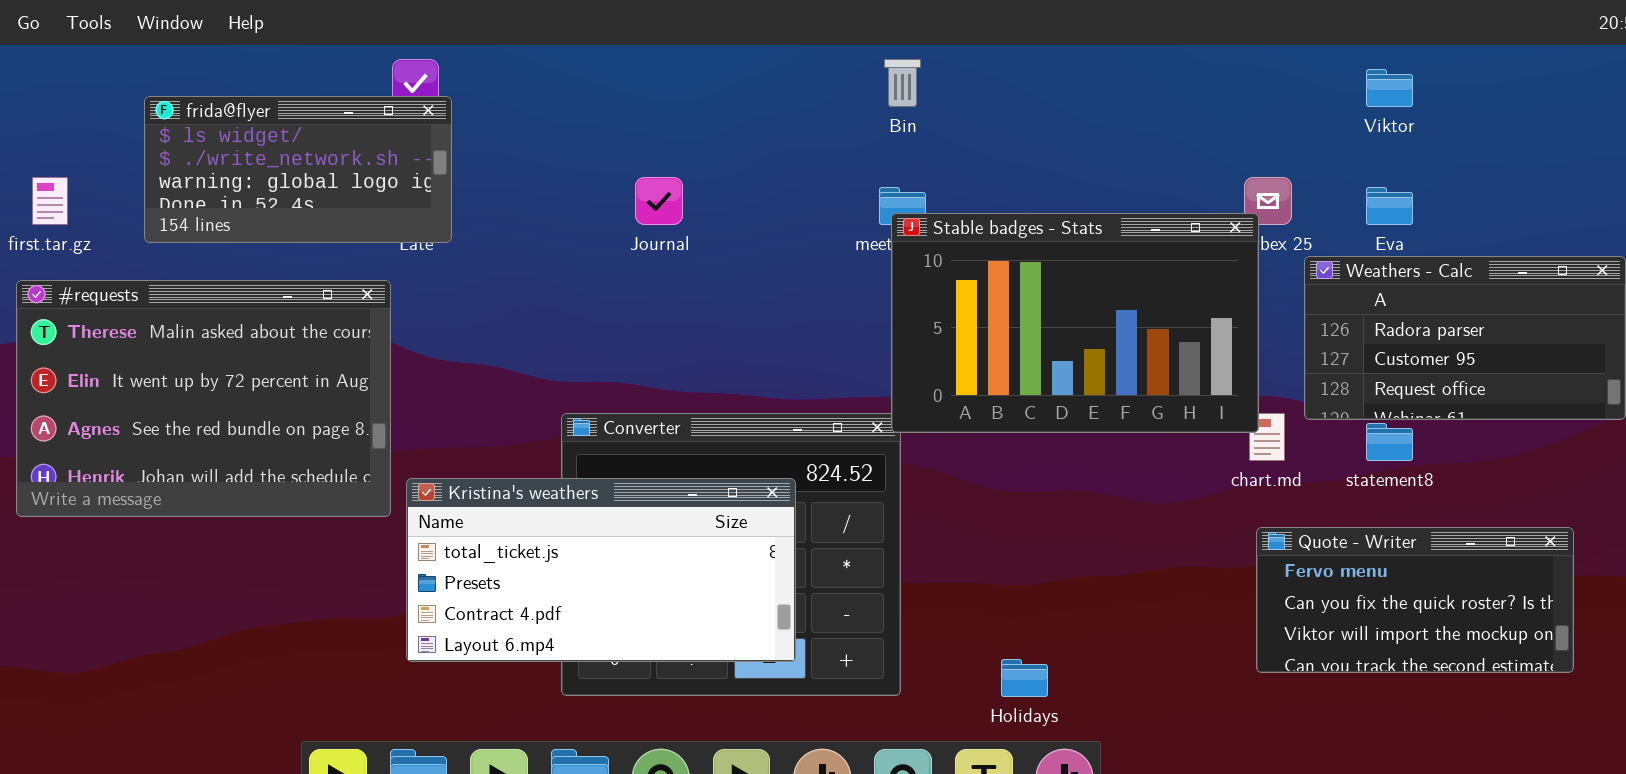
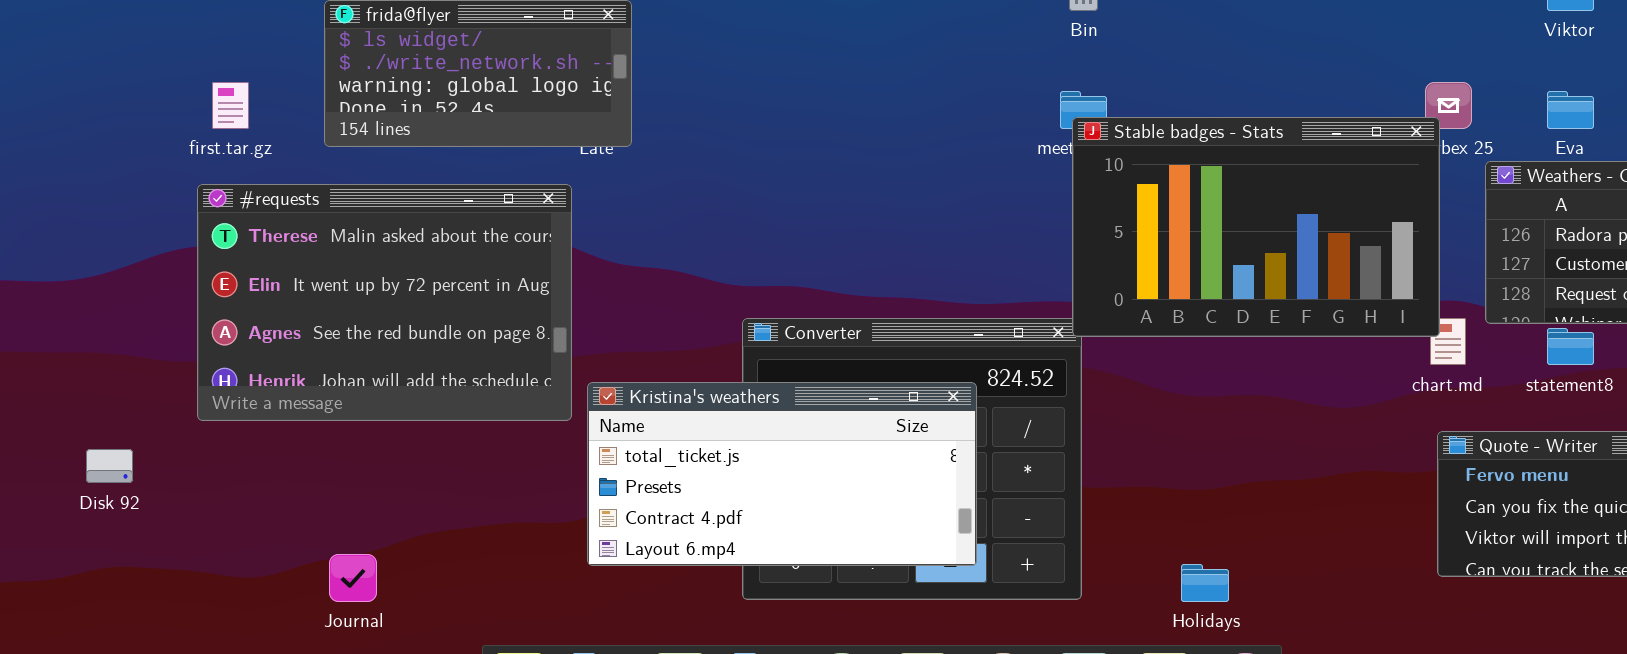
Journal: [635,177,683,225] -> [329,554,377,602], moved

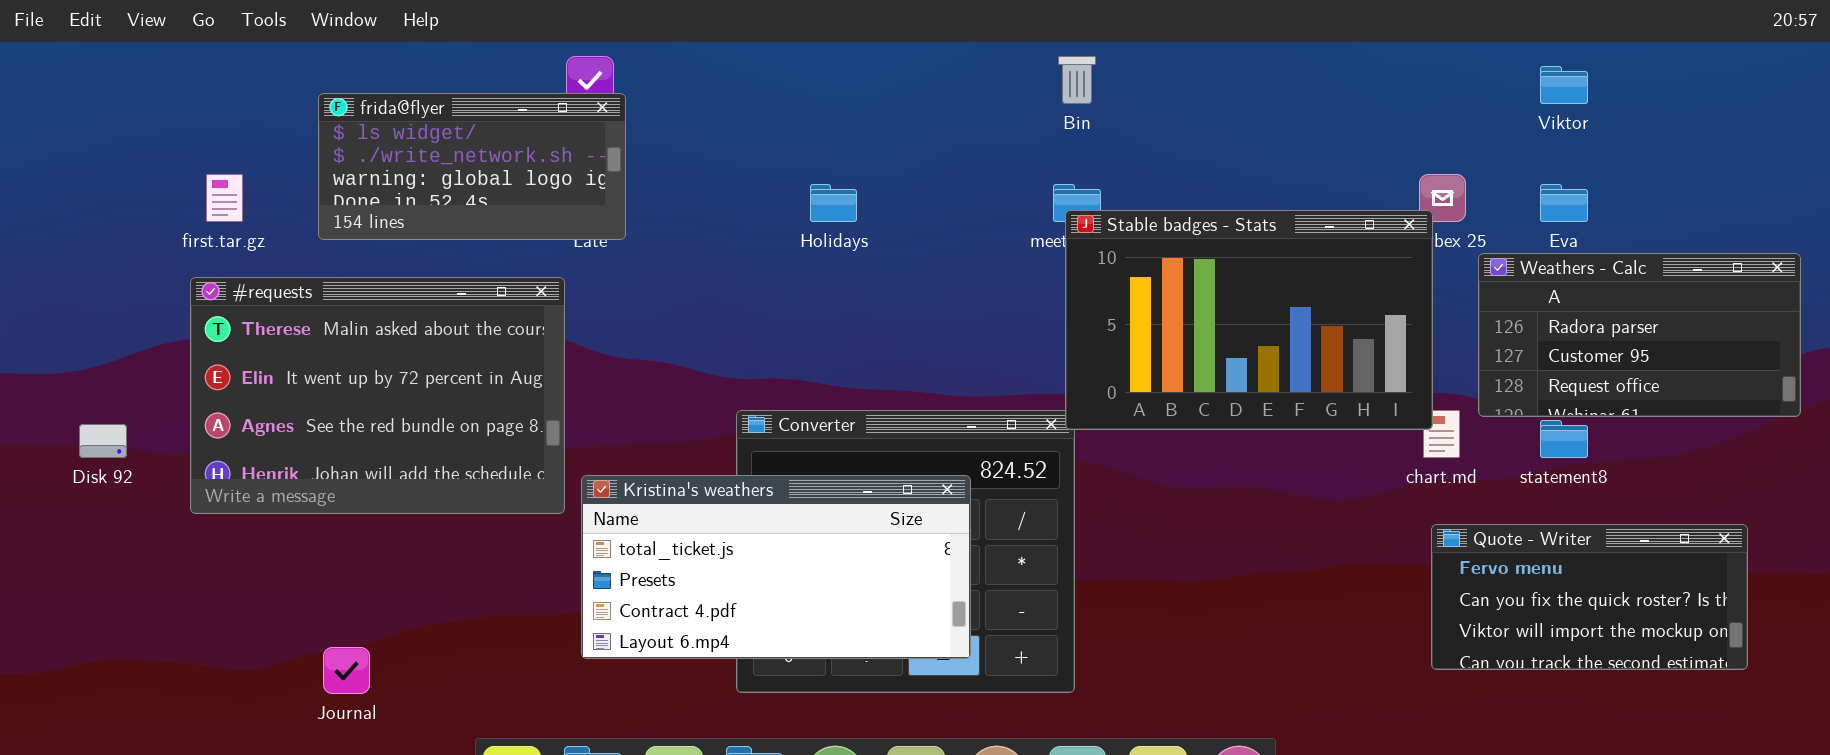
Disk 92: [86,449,133,483] -> [79,424,127,458], moved
Holidays: [1181,564,1229,602] -> [810,184,857,222], moved

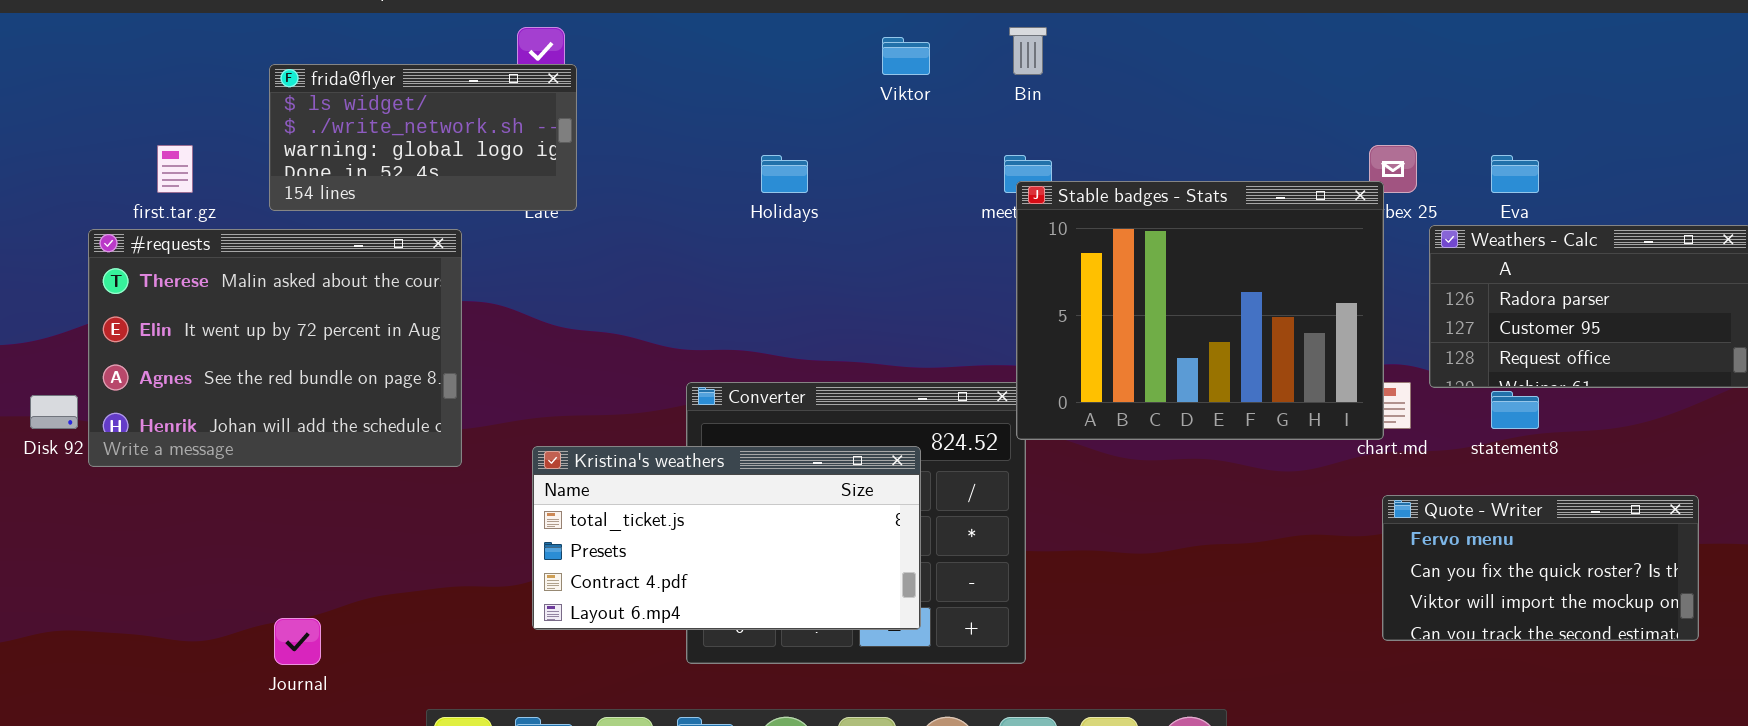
Viktor: [1540,66,1588,104] -> [882,37,930,75], moved
Stable badges - Stats: [1065,210,1433,430] -> [1016,181,1384,440], resized
#requests: [190,277,565,514] -> [88,229,462,467], moved

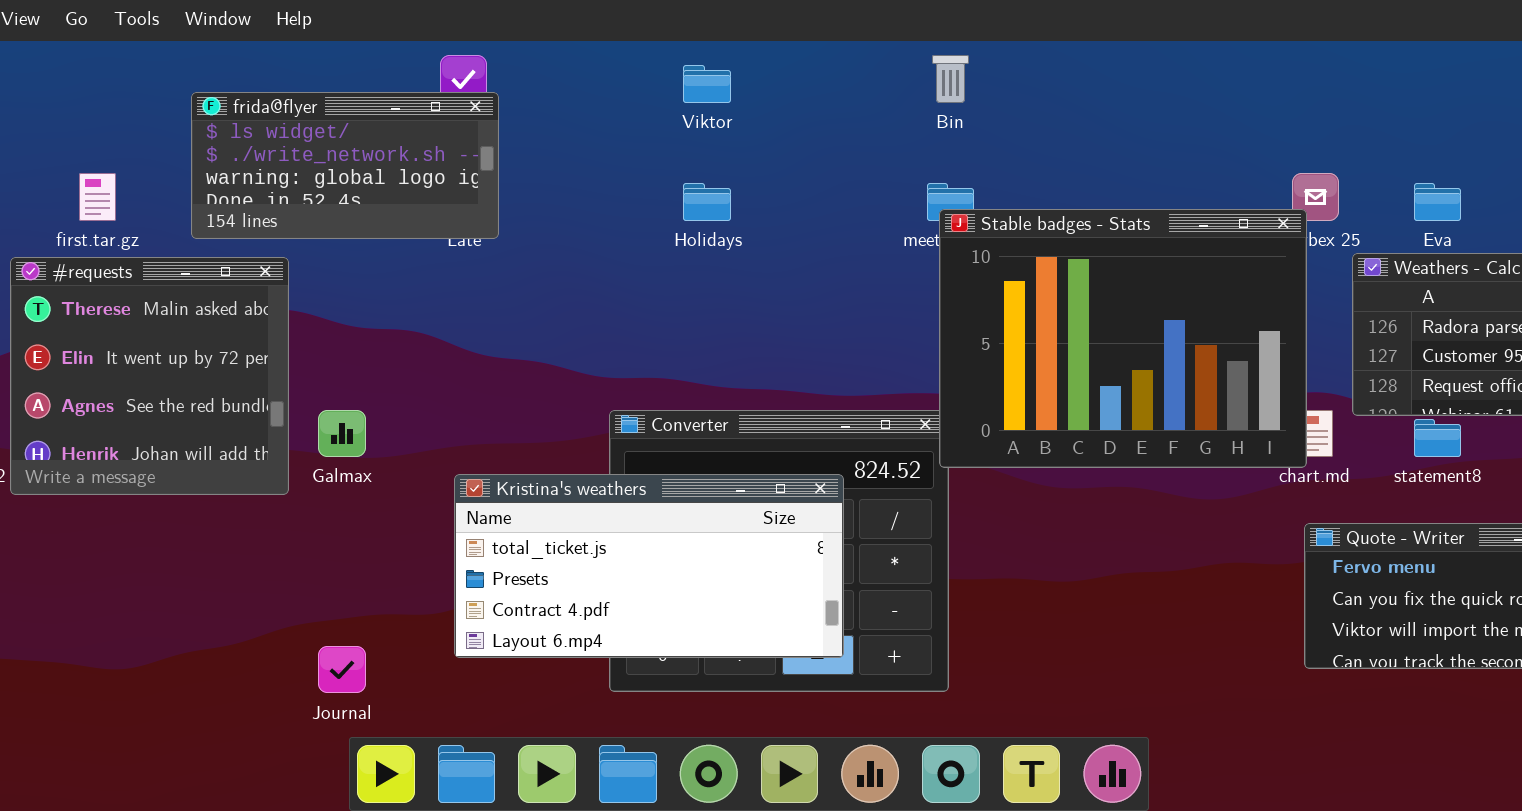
Viktor: [882,37,930,75] -> [683,65,731,103], moved
#requests: [88,229,462,467] -> [10,257,289,495], resized
Journal: [274,618,321,665] -> [318,646,366,693], moved

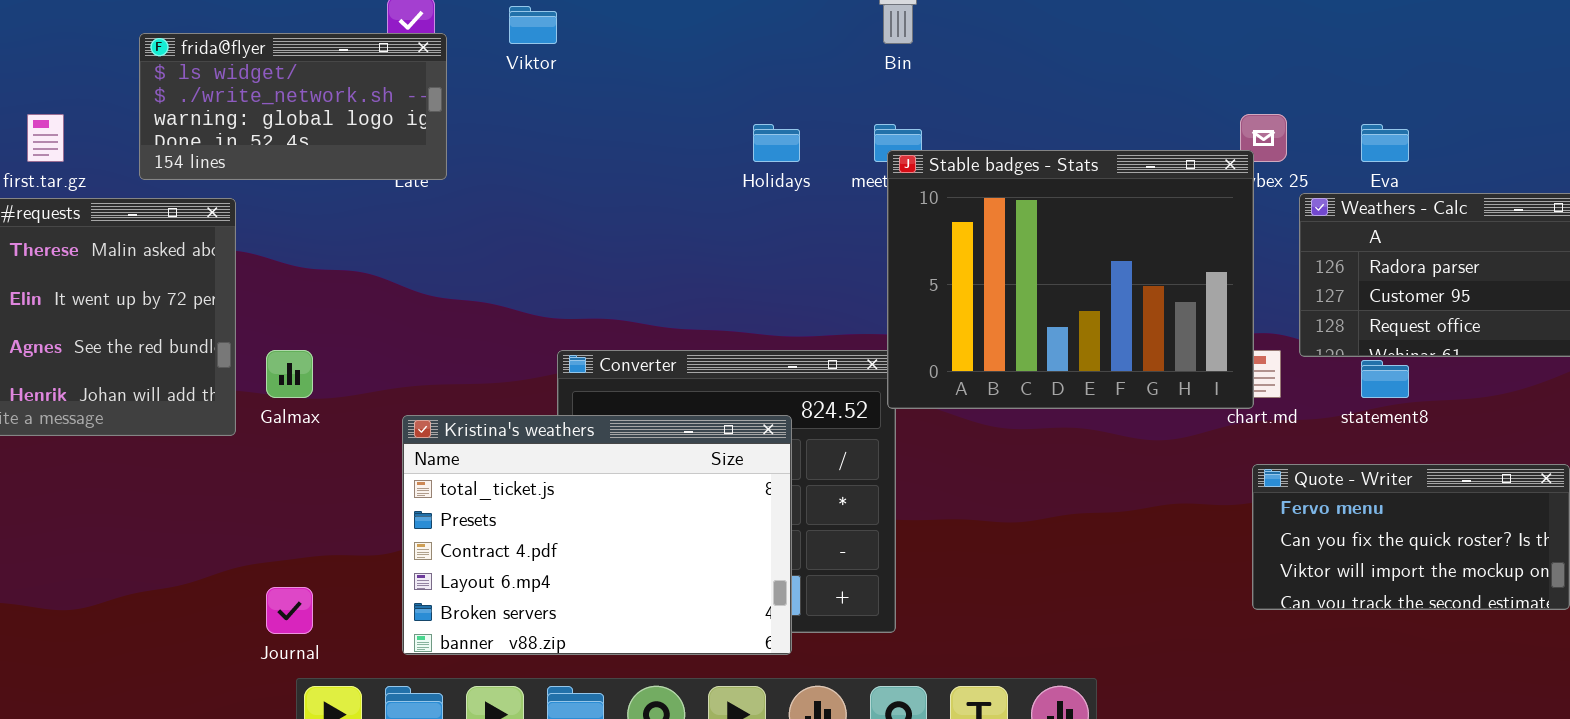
Viktor: [683,65,731,103] -> [509,6,557,44], moved
Holidays: [683,183,731,221] -> [753,124,800,162], moved
Kristina's weathers: [454,474,844,658] -> [402,415,792,655], resized

